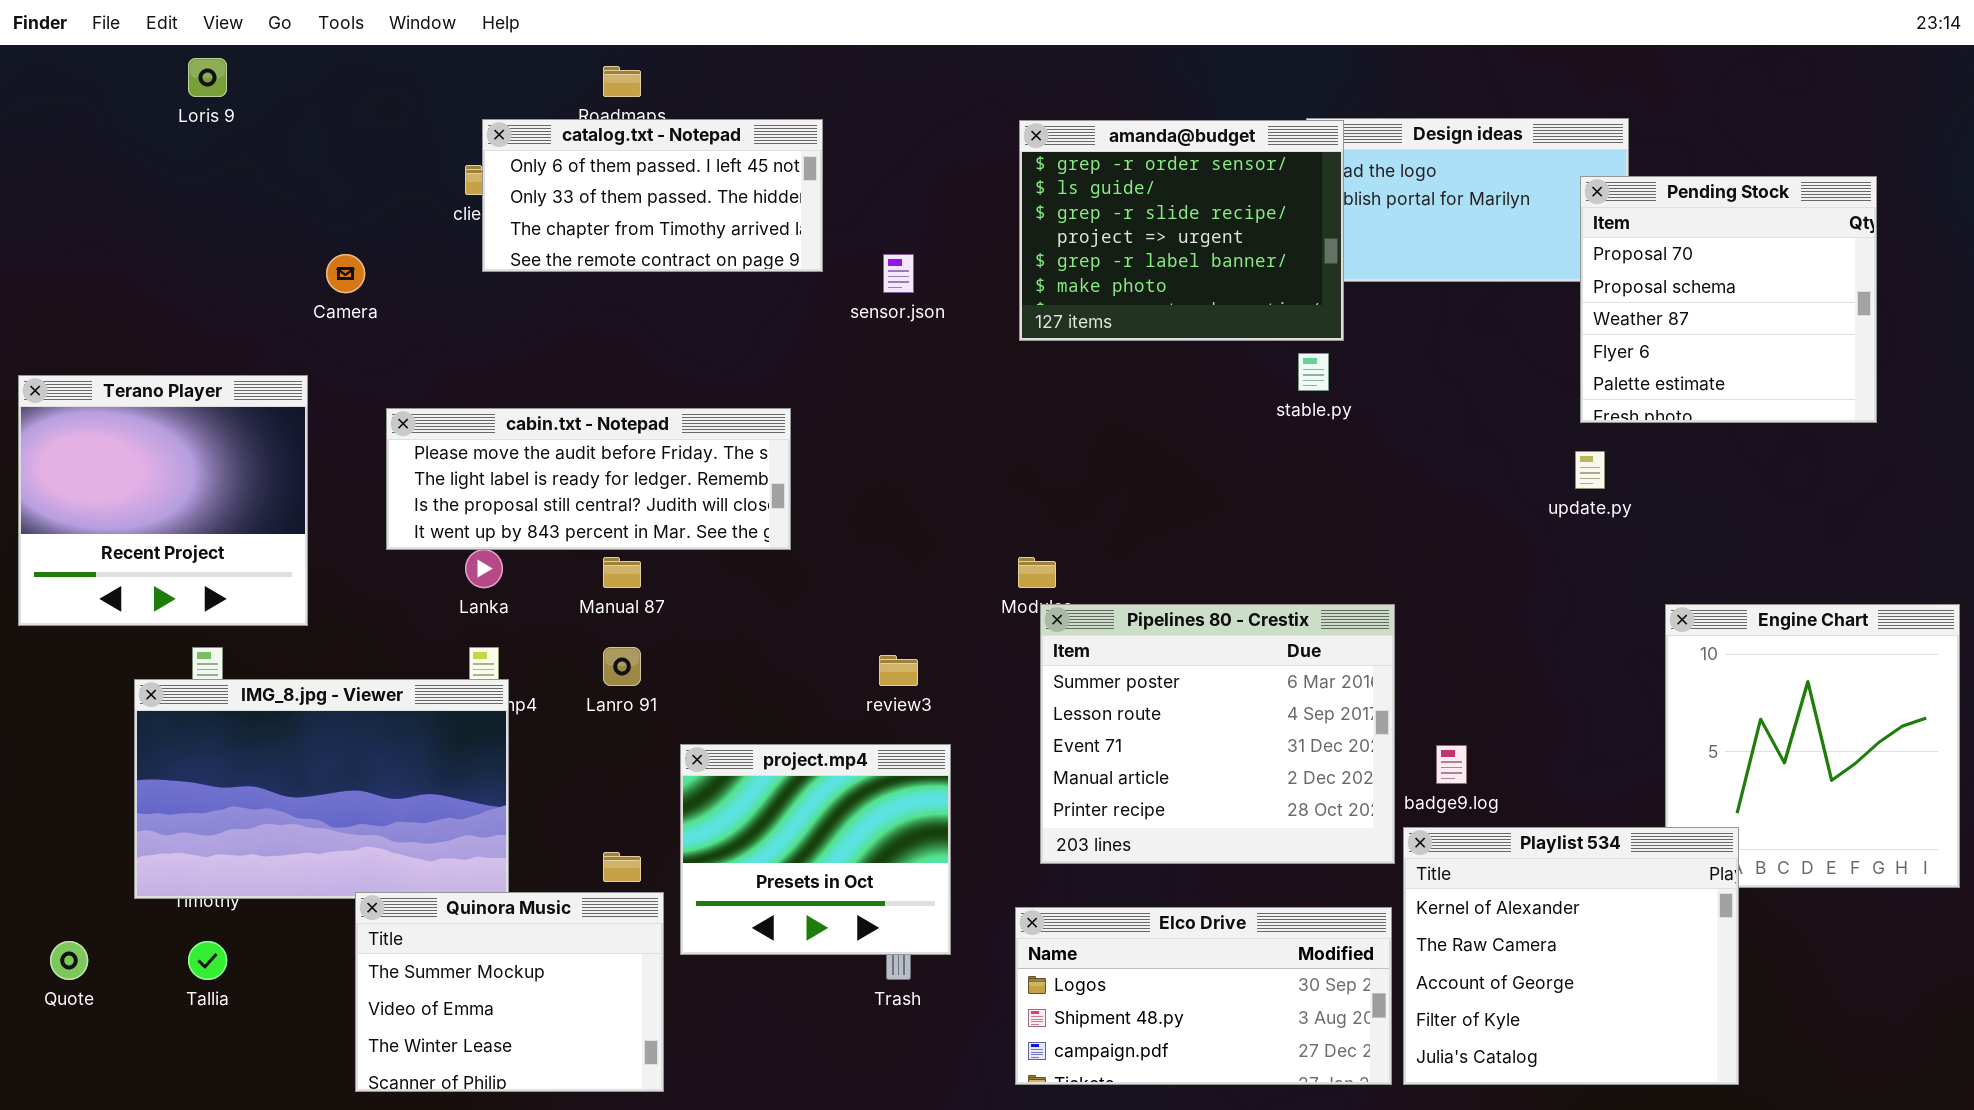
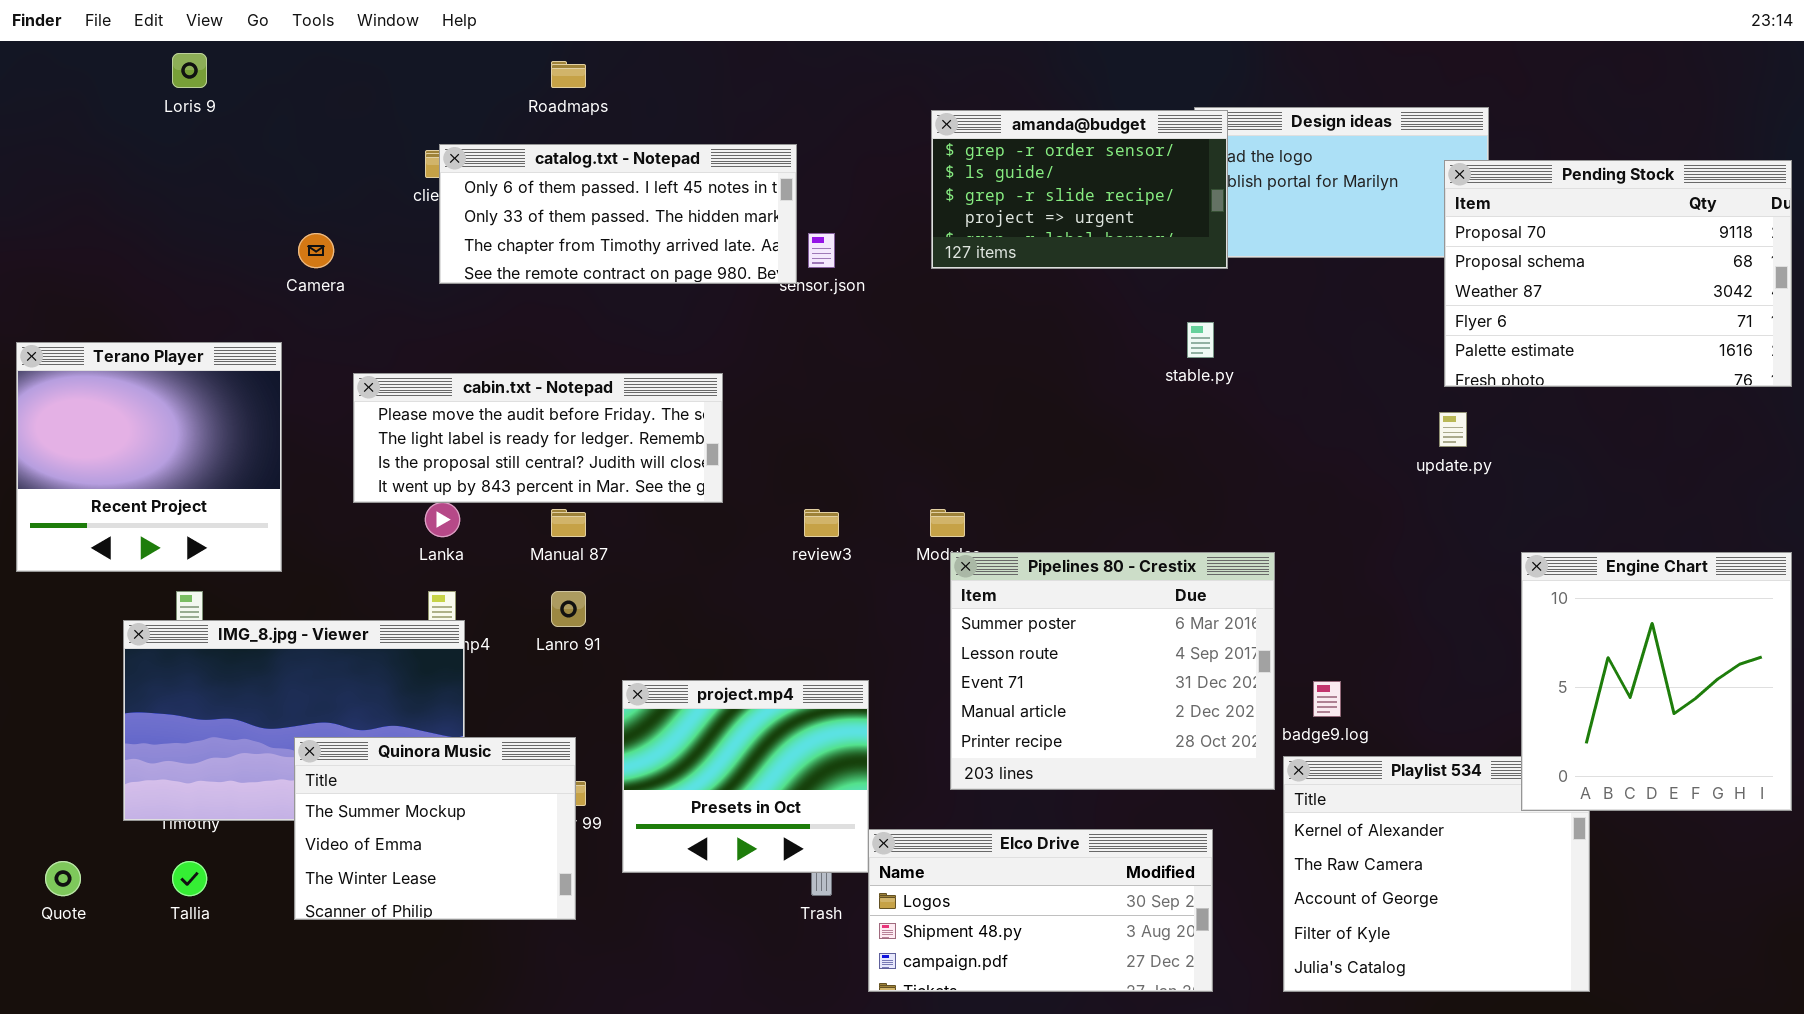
catalog.txt - Notepad: [482,119,823,272] -> [439,144,797,284], moved, resized
amanda@budget: [1019,120,1344,341] -> [931,110,1228,269], resized
Pending Stock: [1580,176,1877,423] -> [1444,160,1792,387], resized
Engine Chart: [1665,604,1960,888] -> [1521,552,1792,811], raised
review3: [879,655,918,686] -> [804,509,839,537], moved
Quinora Music: [355,892,664,1092] -> [294,737,576,920], moved
Elco Drive: [1015,907,1392,1085] -> [868,829,1213,992], moved

